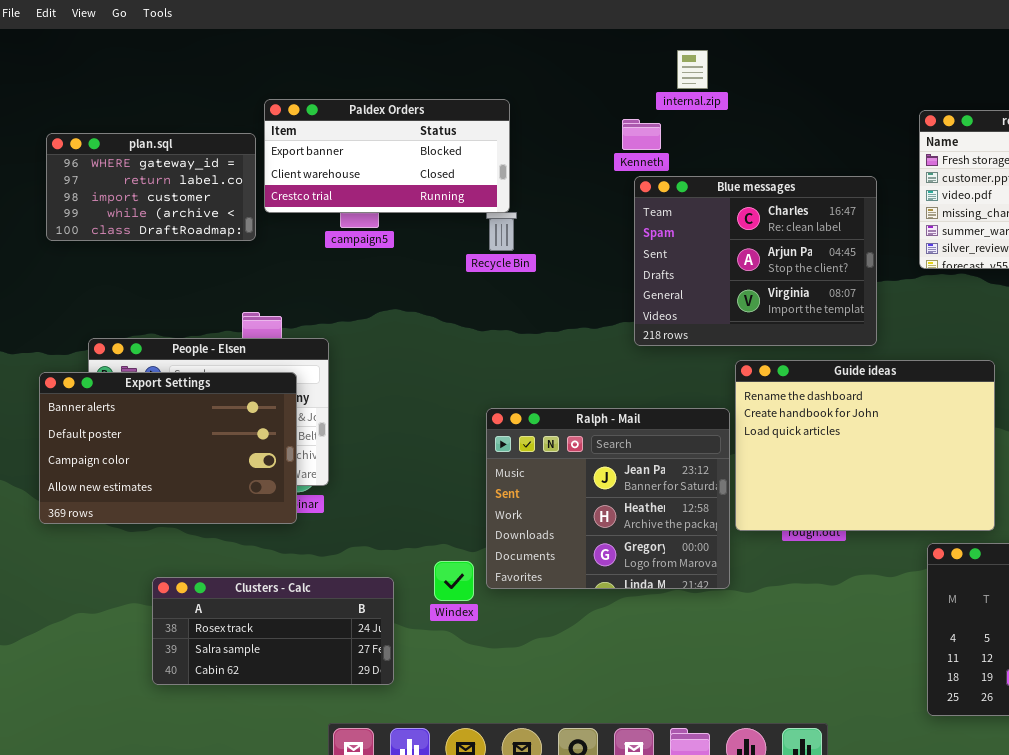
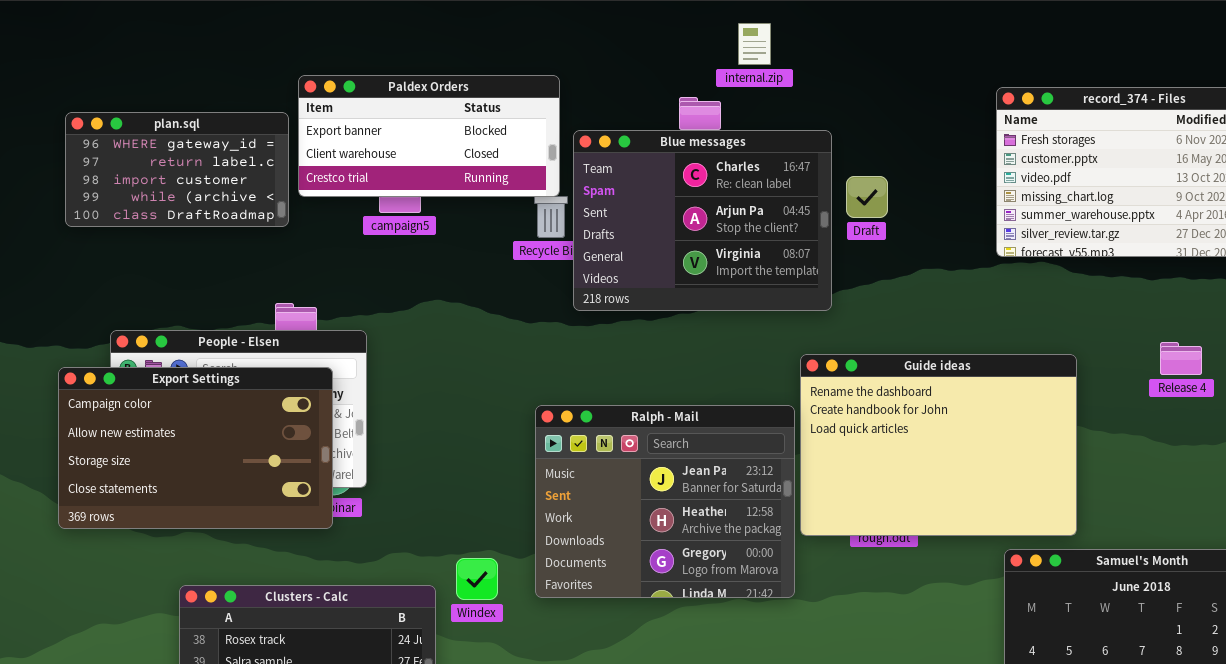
Blue messages: [634,176,877,346] -> [573,130,832,311], moved
Export Settings: [39,372,297,524] -> [58,367,333,529], scrolled down 2 rows
Windex: [434,561,474,601] -> [456,558,498,600], moved

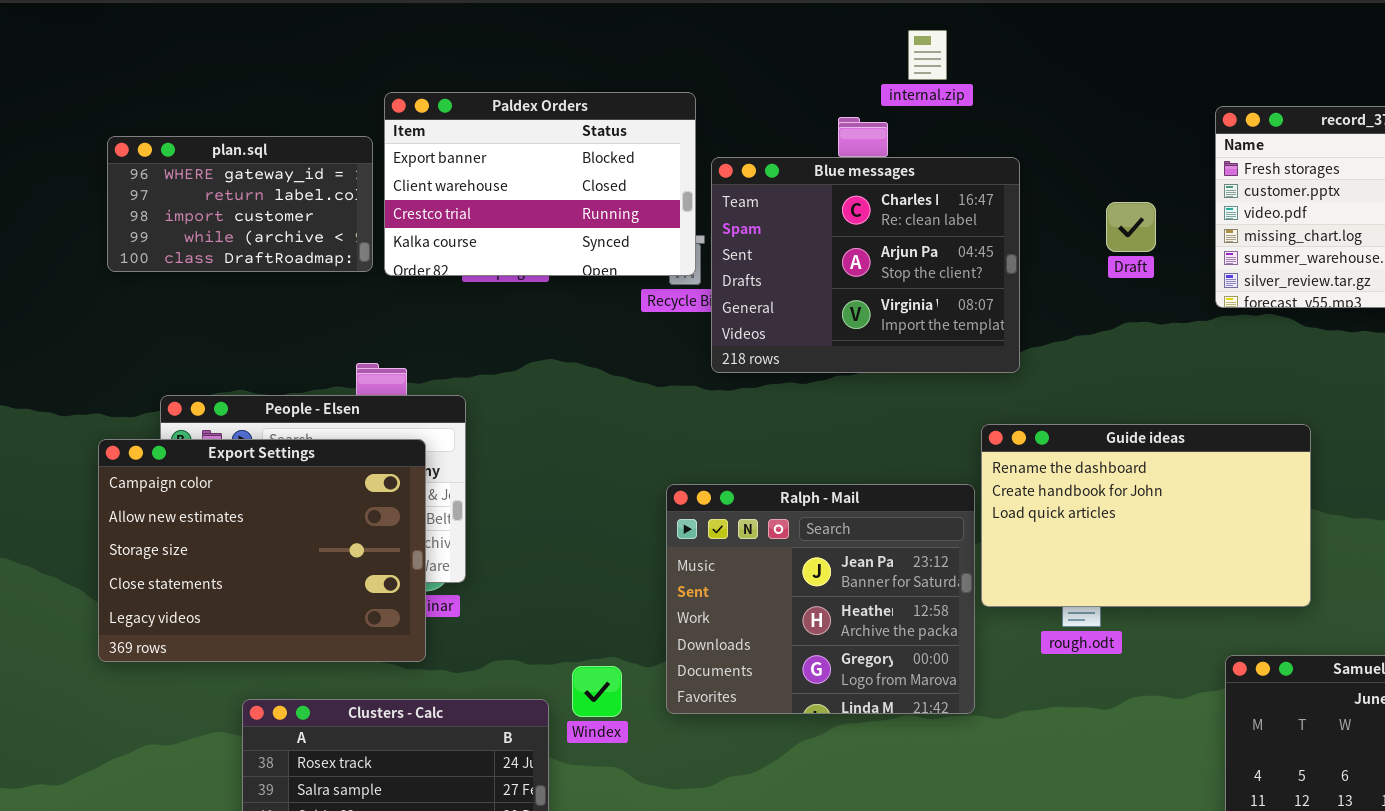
Paldex Orders: [298,75,560,197] -> [384,92,696,276], resized
Draft: [846,176,888,218] -> [1106,202,1156,252], moved
Guide ideas: [800,354,1077,536] -> [981,424,1311,607], resized
Export Settings: [58,367,333,529] -> [98,439,426,662], resized

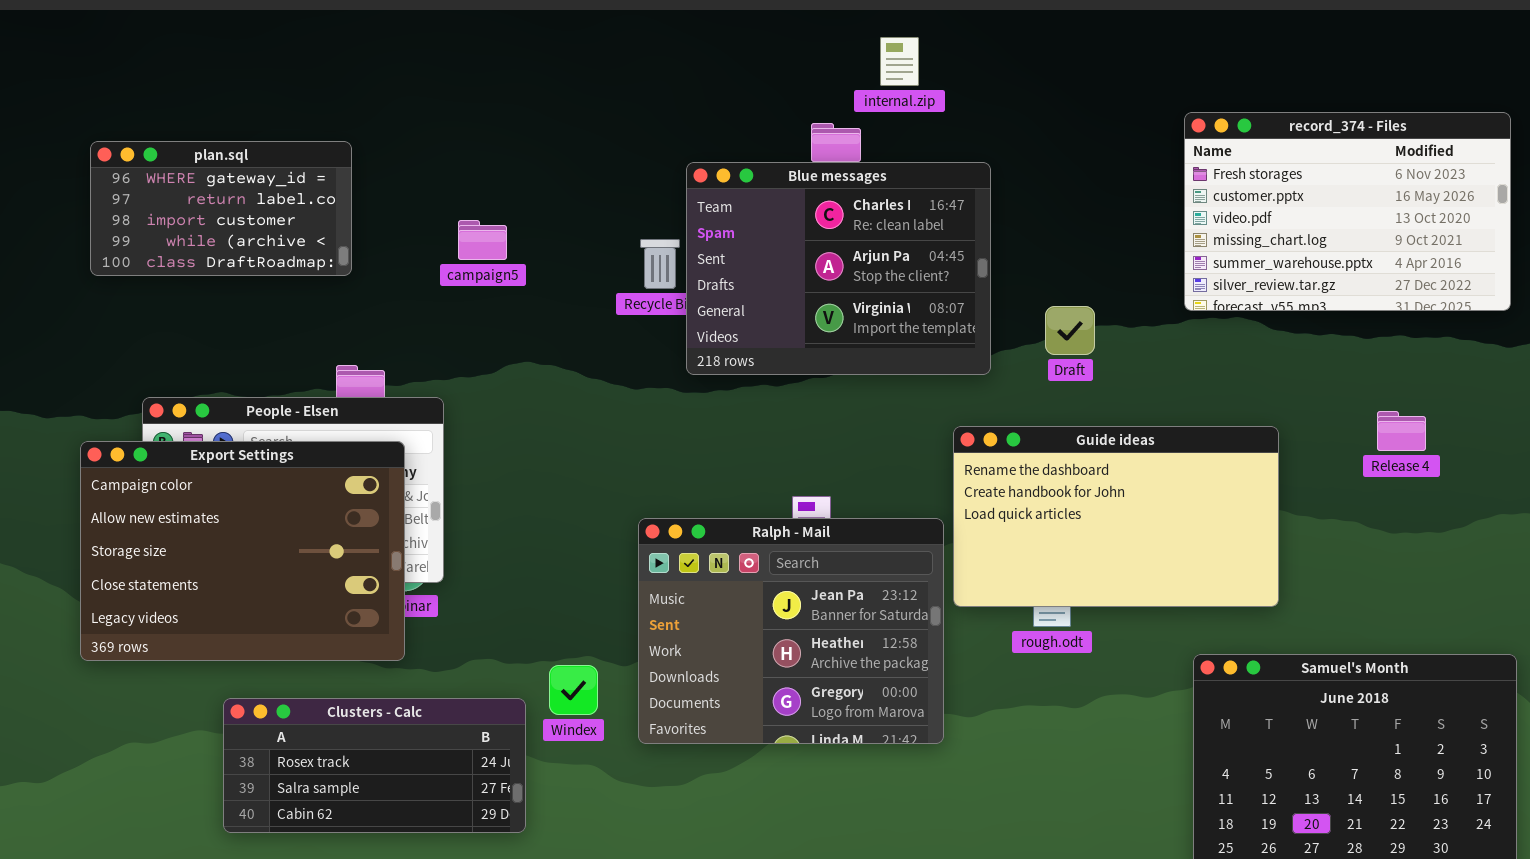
Paldex Orders: [384,92,696,276] -> none, closed
Draft: [1106,202,1156,252] -> [1045,306,1095,355], moved
Ralph - Mail: [666,484,975,714] -> [638,518,944,744], moved

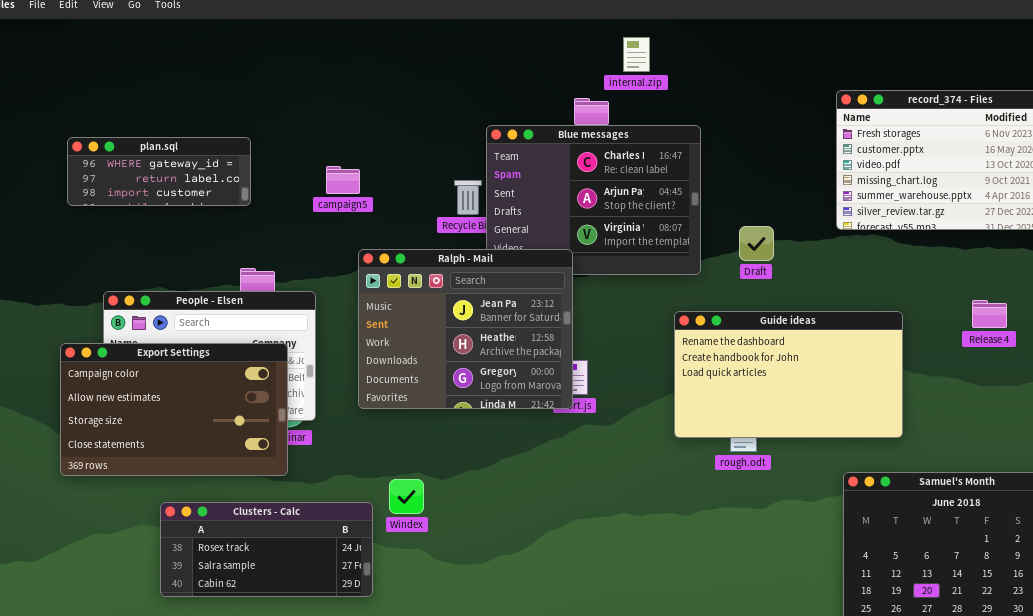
plan.sql: [90,141,352,276] -> [67,137,251,206], resized
Export Settings: [80,441,405,661] -> [60,343,288,476], resized
Ralph - Mail: [638,518,944,744] -> [358,249,573,409], moved

